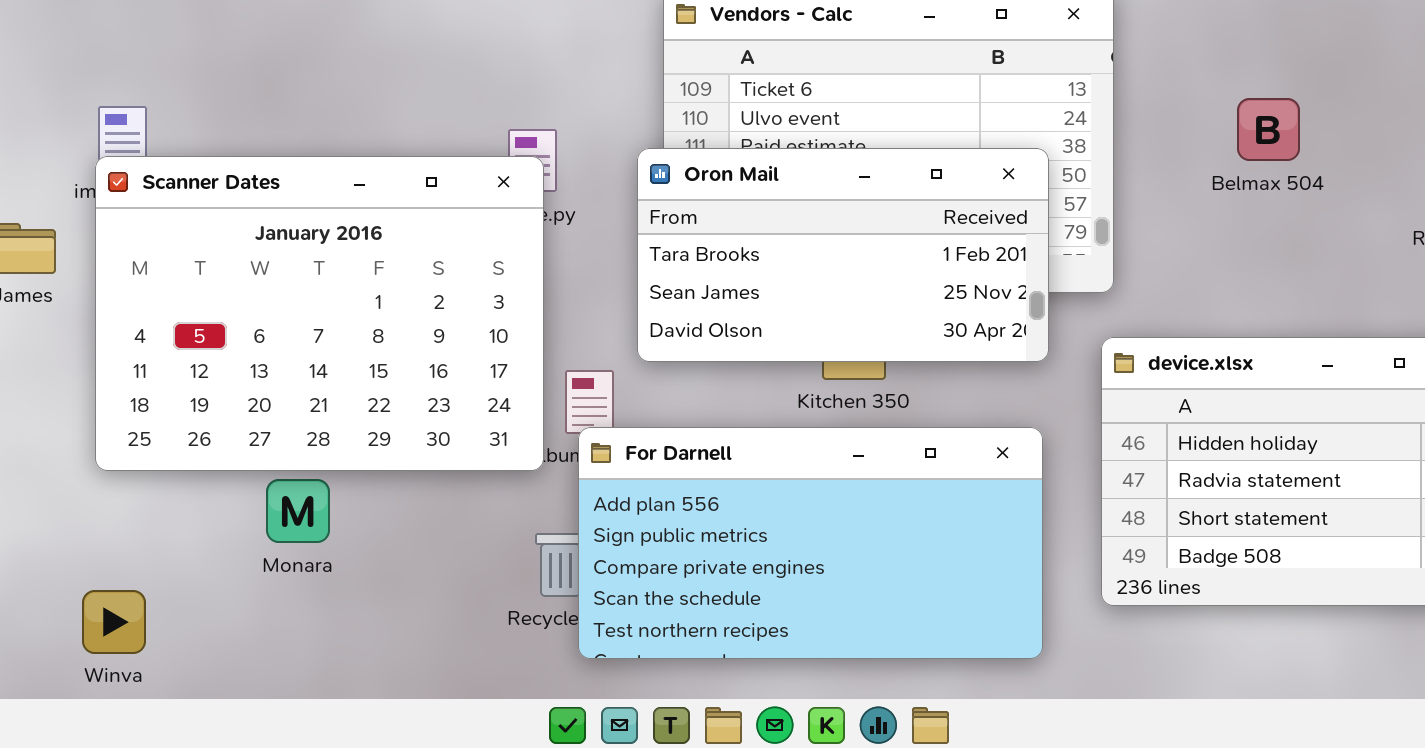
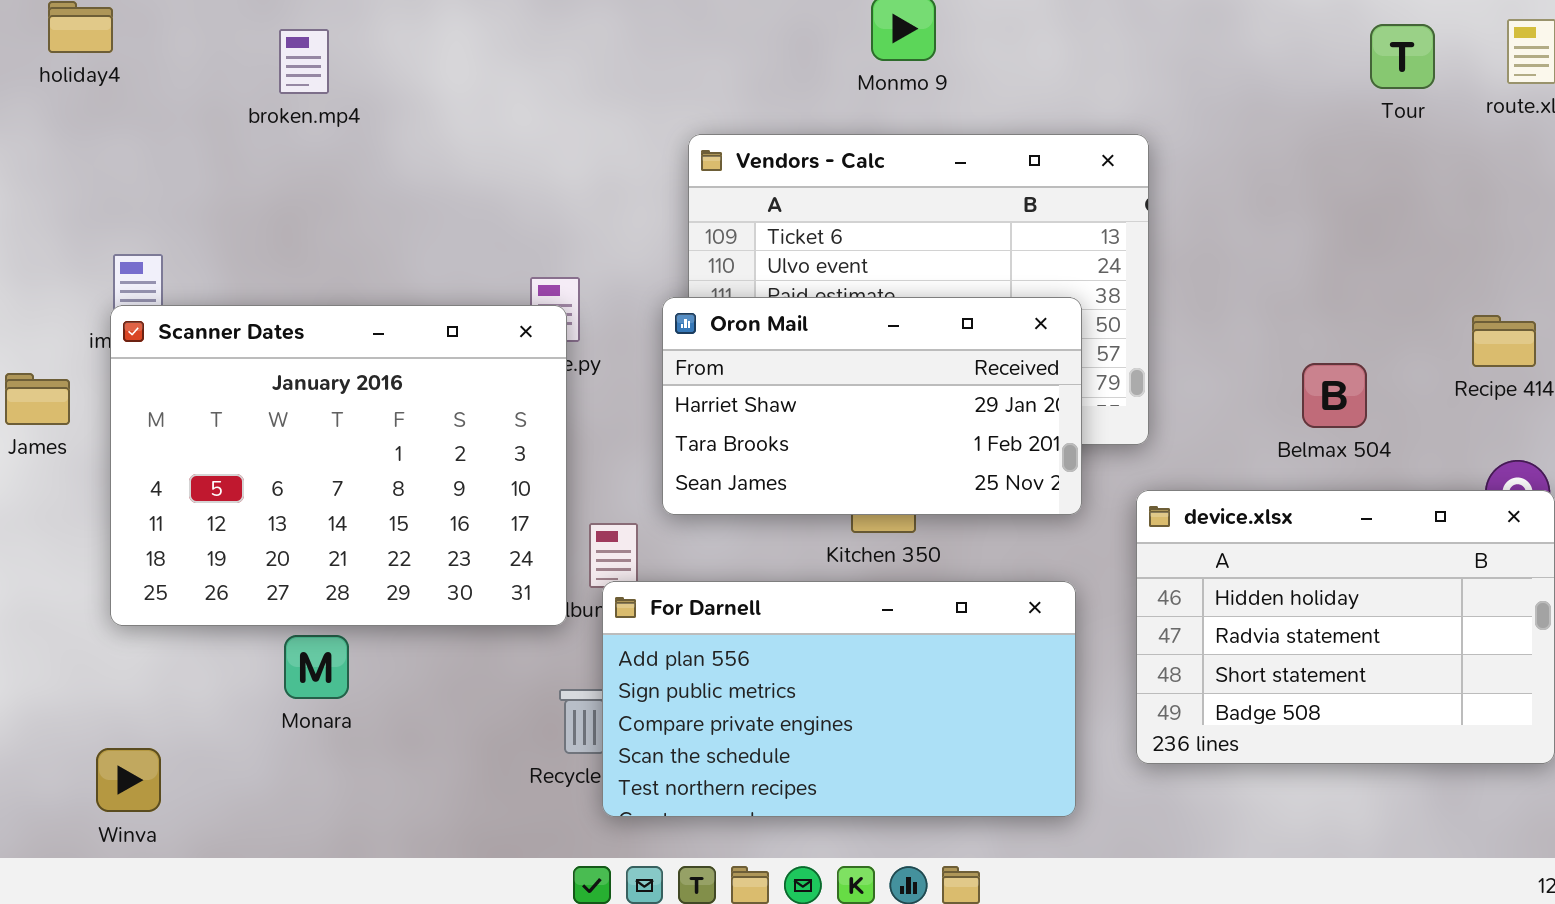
Belmax 504: [1237,98,1300,161] -> [1302,363,1367,428], moved
Oron Mail: [637,148,1049,362] -> [662,297,1082,515], scrolled up 1 row

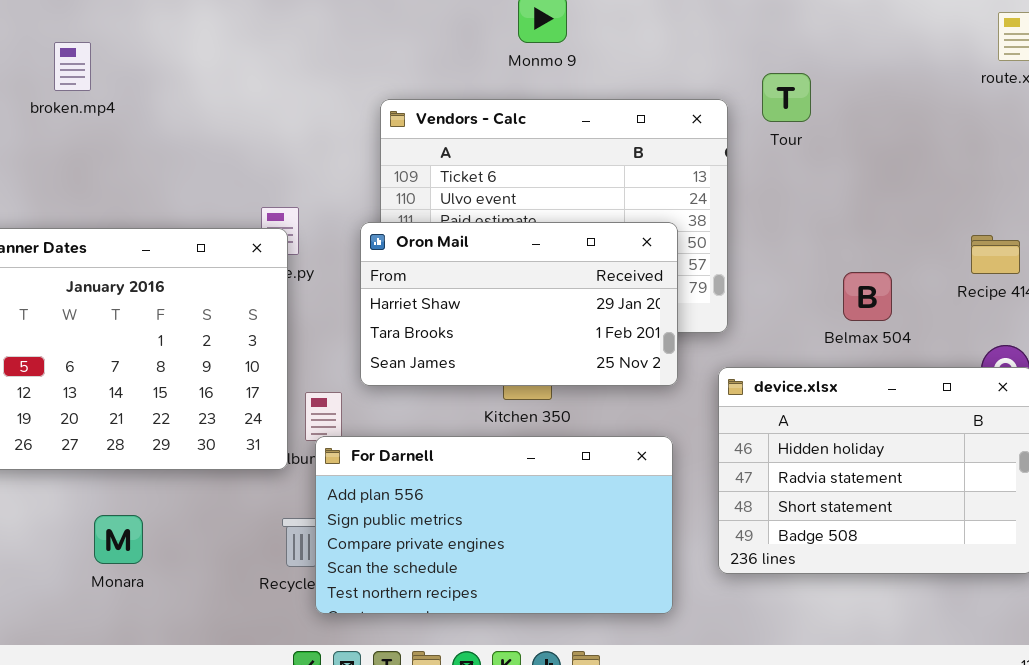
Tour: [1370,24,1435,89] -> [762,73,811,122], moved
broken.mp4: [279,29,329,94] -> [54,42,91,91], moved
Monara: [284,635,349,699] -> [94,515,143,564], moved

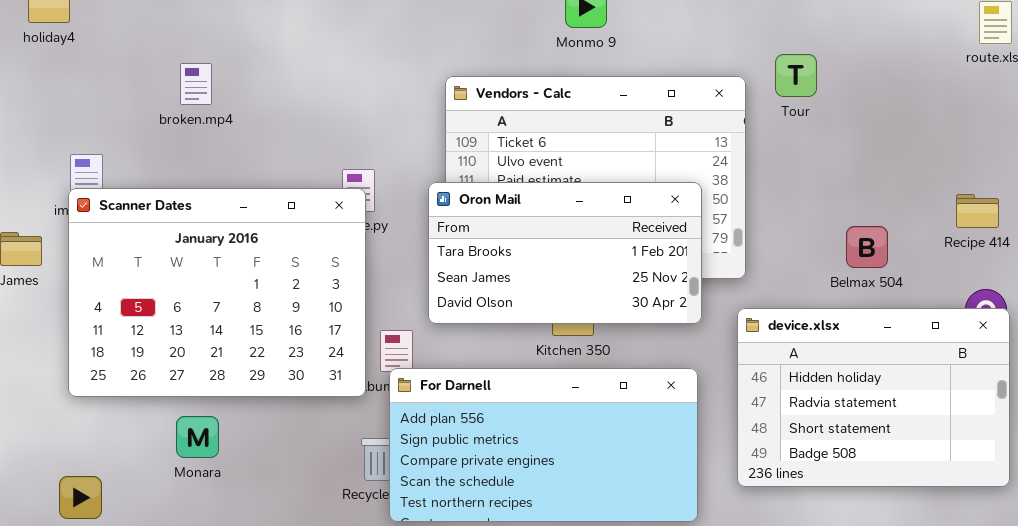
broken.mp4: [54,42,91,91] -> [180,63,212,105], moved
Oron Mail: [360,222,678,386] -> [428,182,702,324], scrolled down 1 row
Monara: [94,515,143,564] -> [176,416,219,458], moved

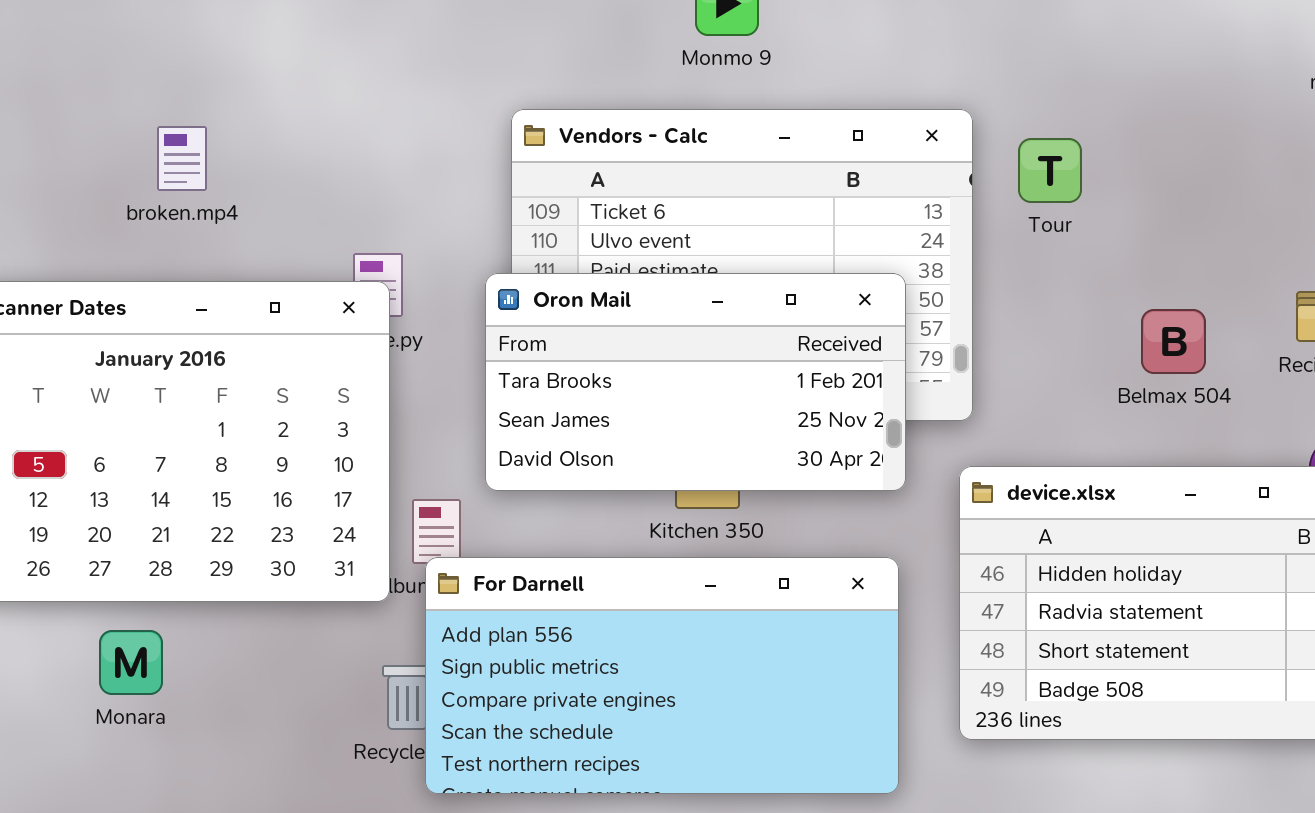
Tour: [775,54,817,97] -> [1018,138,1082,203], moved
broken.mp4: [180,63,212,105] -> [157,126,207,191], moved
Belmax 504: [846,226,888,268] -> [1141,309,1206,374], moved

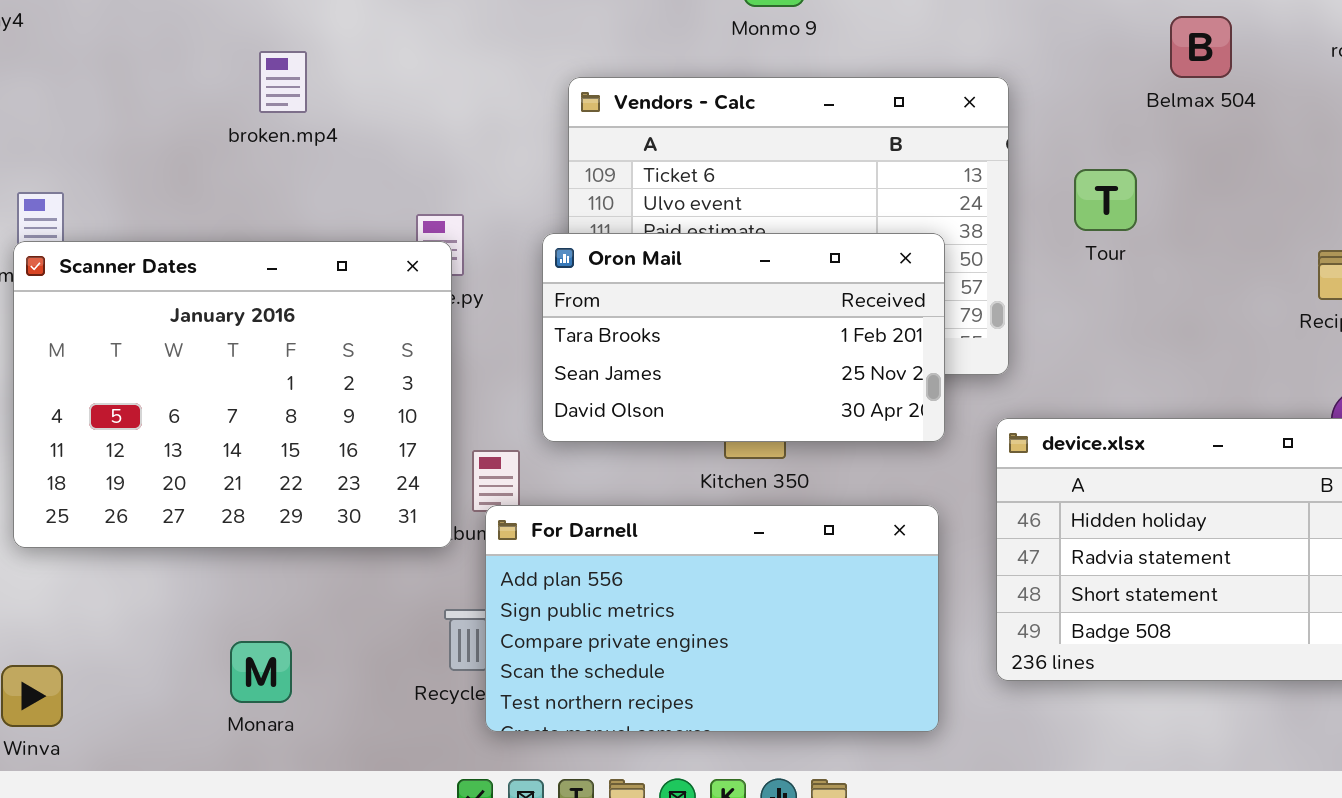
broken.mp4: [157,126,207,191] -> [259,51,307,113], moved
Tour: [1018,138,1082,203] -> [1074,169,1137,231], moved
Belmax 504: [1141,309,1206,374] -> [1170,16,1232,78], moved
Monara: [99,630,163,695] -> [230,641,292,703], moved

